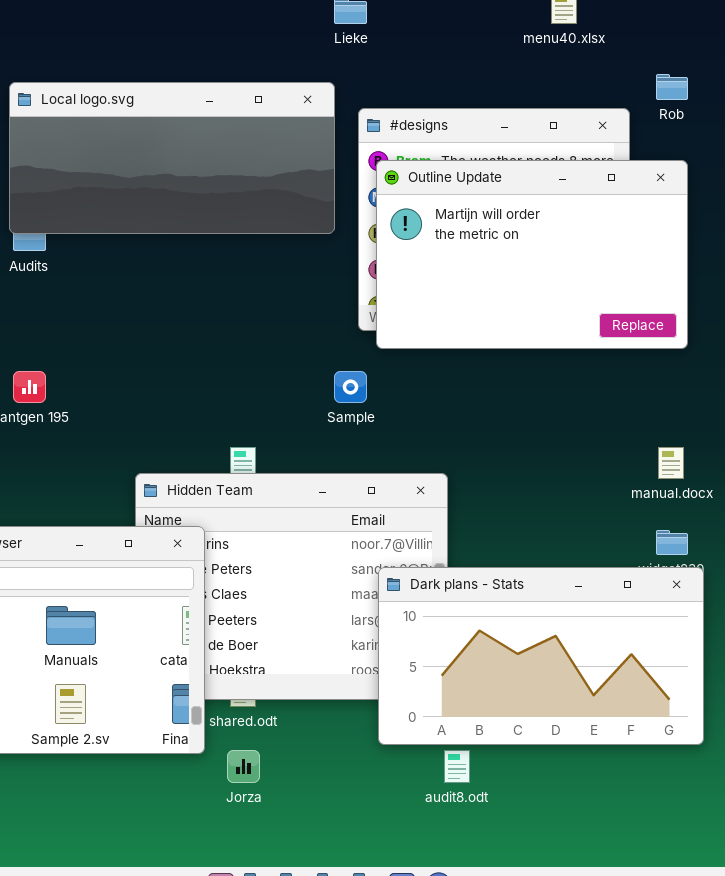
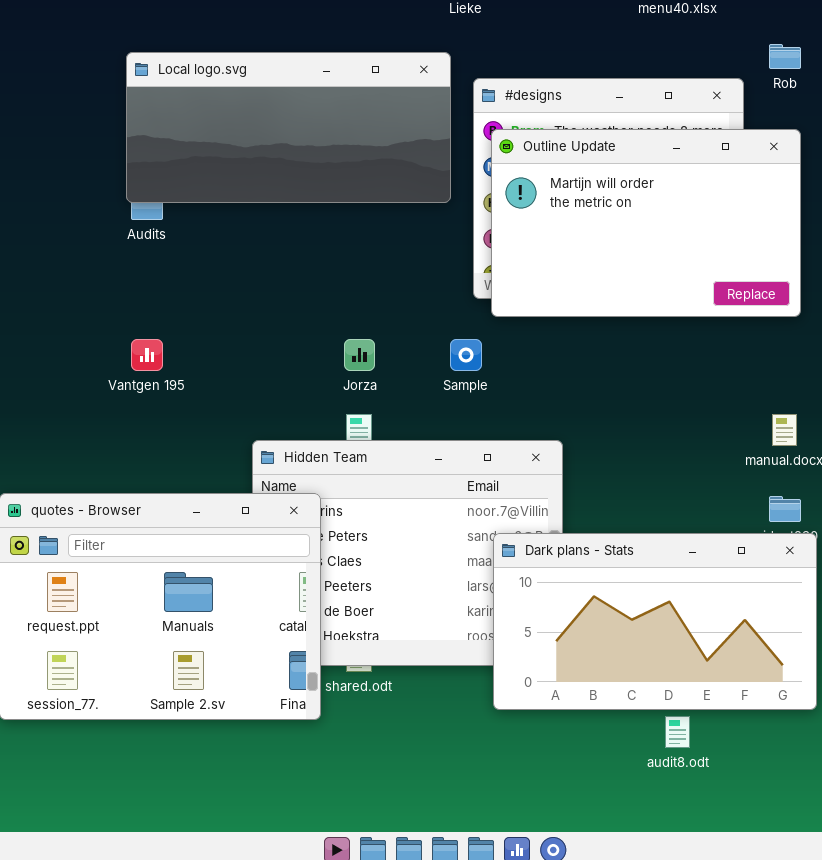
Jorza: [227,750,260,783] -> [344,339,375,371], moved
audit8.odt: [444,750,470,783] -> [665,716,690,748], moved

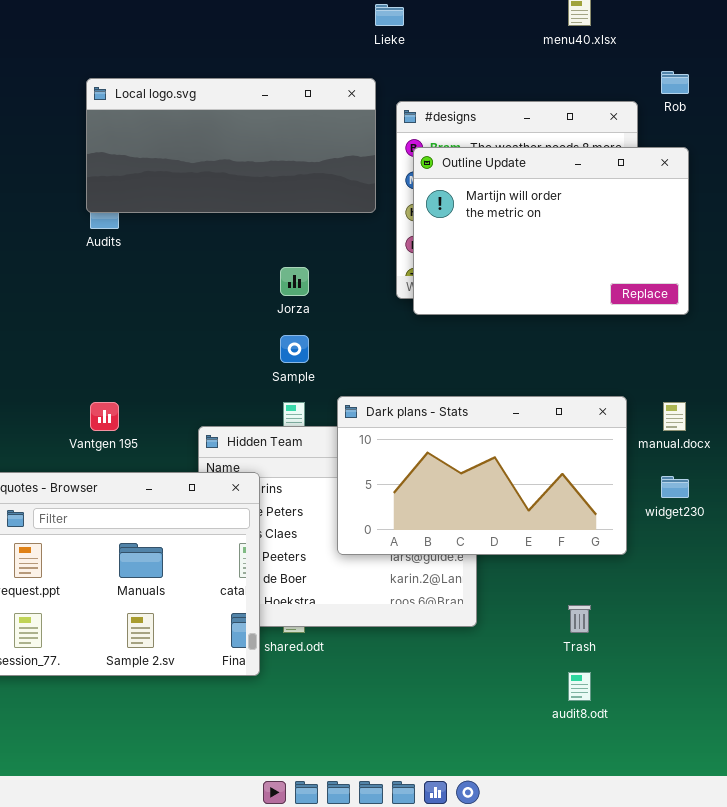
Vantgen 195: [131,339,163,371] -> [90,402,119,431], moved
Jorza: [344,339,375,371] -> [280,267,309,296], moved
Sample: [450,339,482,371] -> [280,335,309,363], moved
Dark plans - Stats: [493,533,817,710] -> [337,396,627,555], moved

